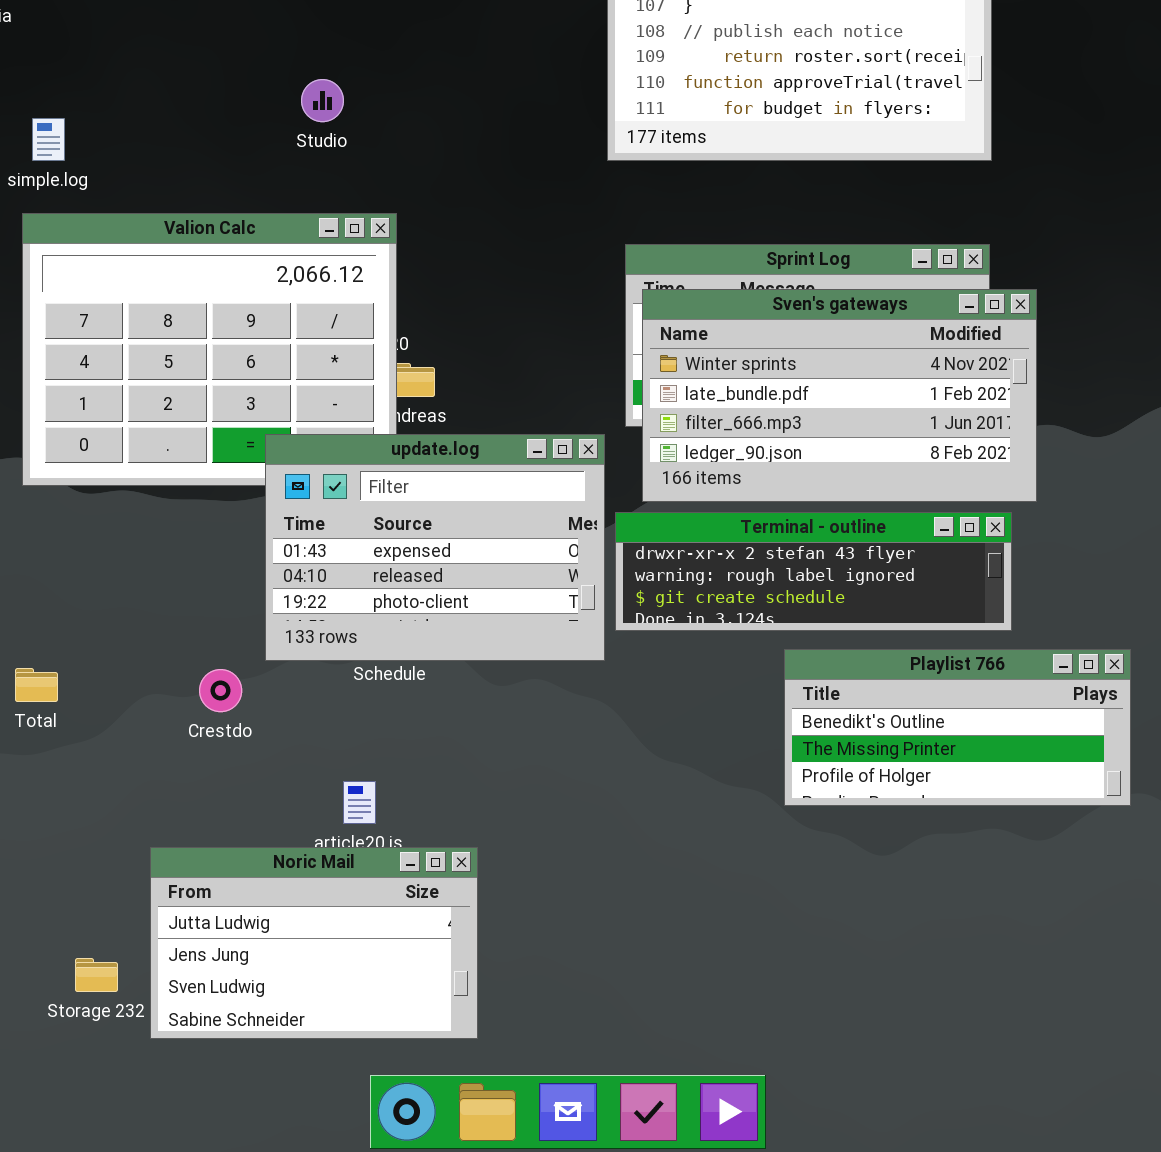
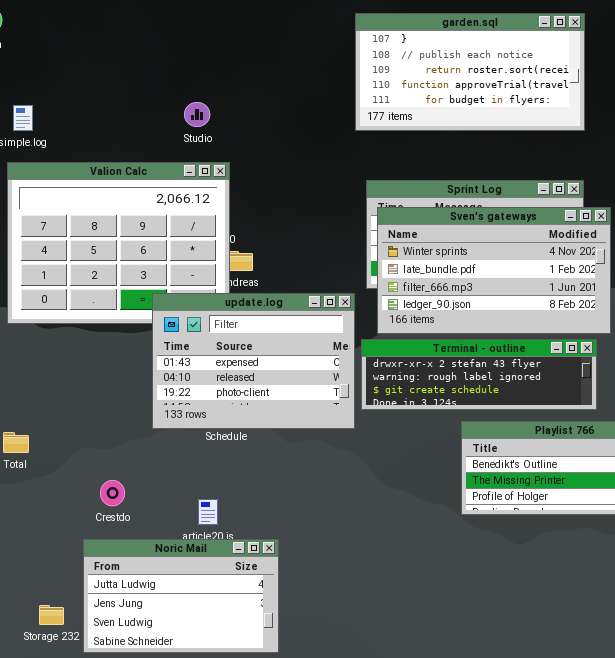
Studio: [301,79,344,122] -> [184,102,210,127], moved
Crestdo: [199,669,242,712] -> [100,480,125,506], moved

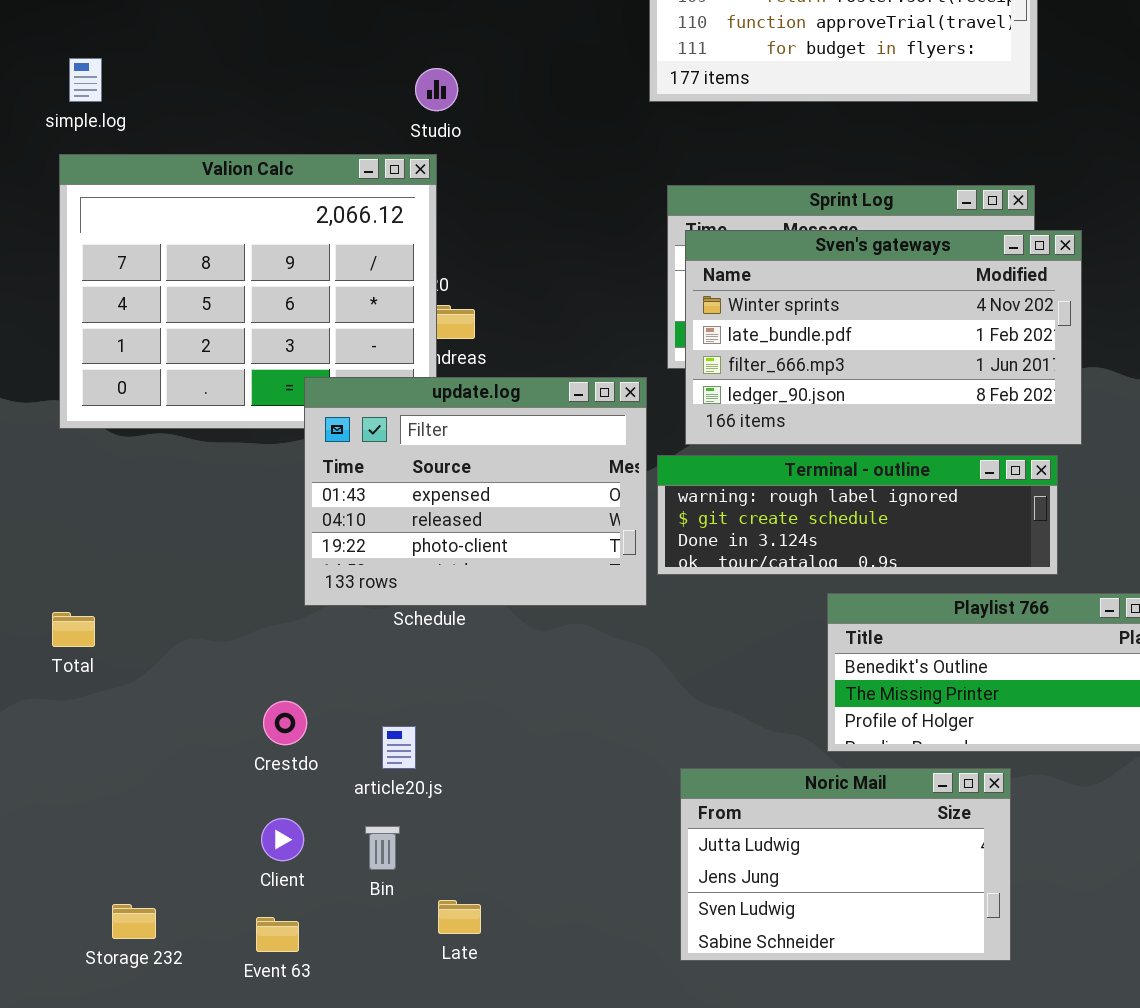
Studio: [184,102,210,127] -> [415,68,458,111], moved
Terminal - outline: [361,339,597,410] -> [657,455,1058,575], scrolled down 1 row
Crestdo: [100,480,125,506] -> [263,701,307,745], moved
Noric Mail: [83,539,279,653] -> [680,768,1011,961], moved

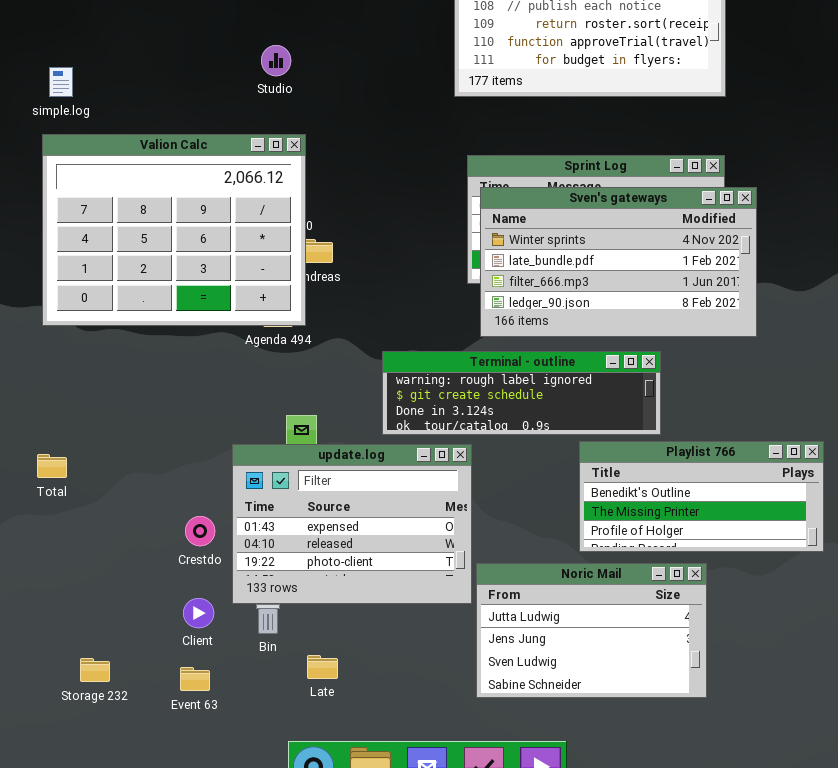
Studio: [415,68,458,111] -> [261,45,291,76], moved
update.log: [304,377,647,606] -> [232,444,472,604], moved
Terminal - outline: [657,455,1058,575] -> [382,351,661,435], moved

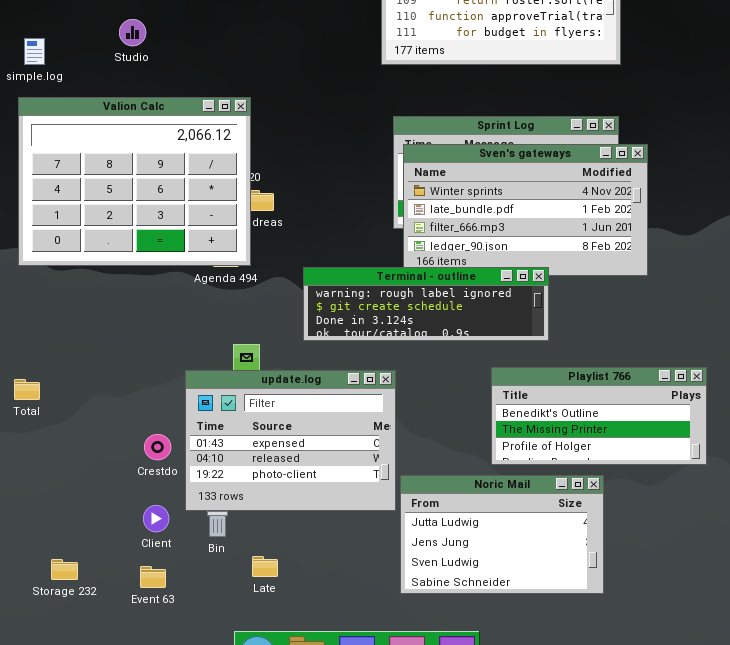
Studio: [261,45,291,76] -> [119,19,146,46], moved
Terminal - outline: [382,351,661,435] -> [303,267,549,341], moved

